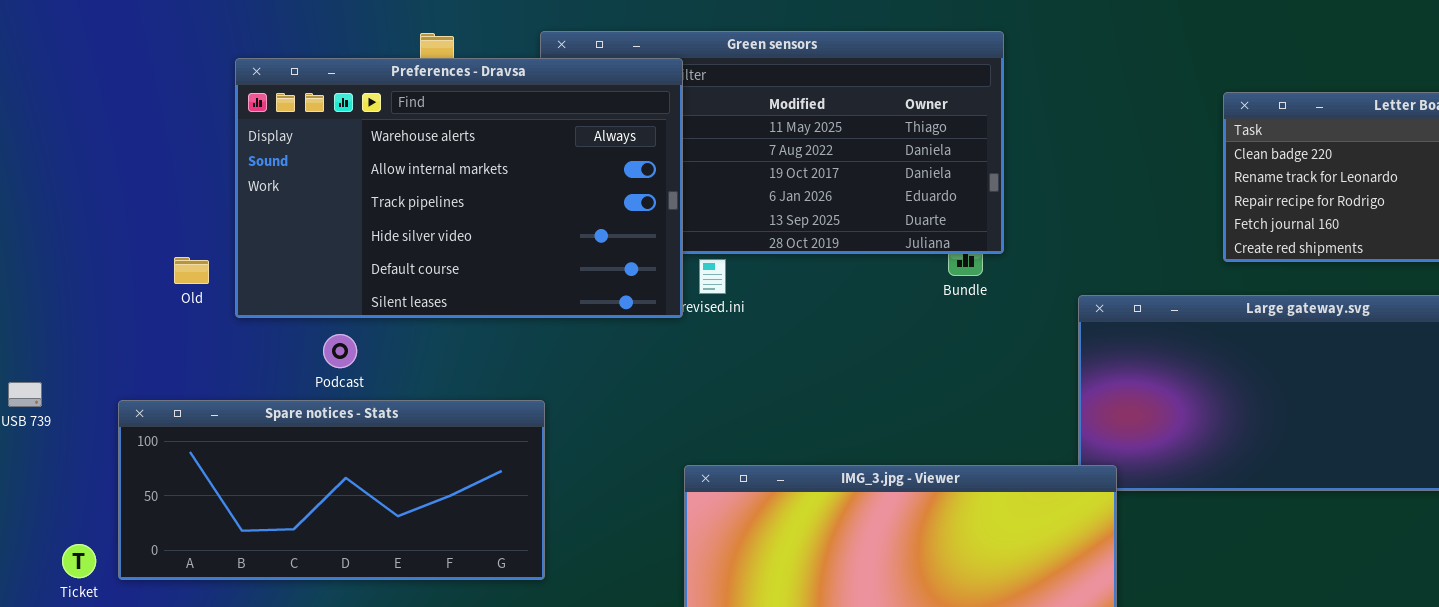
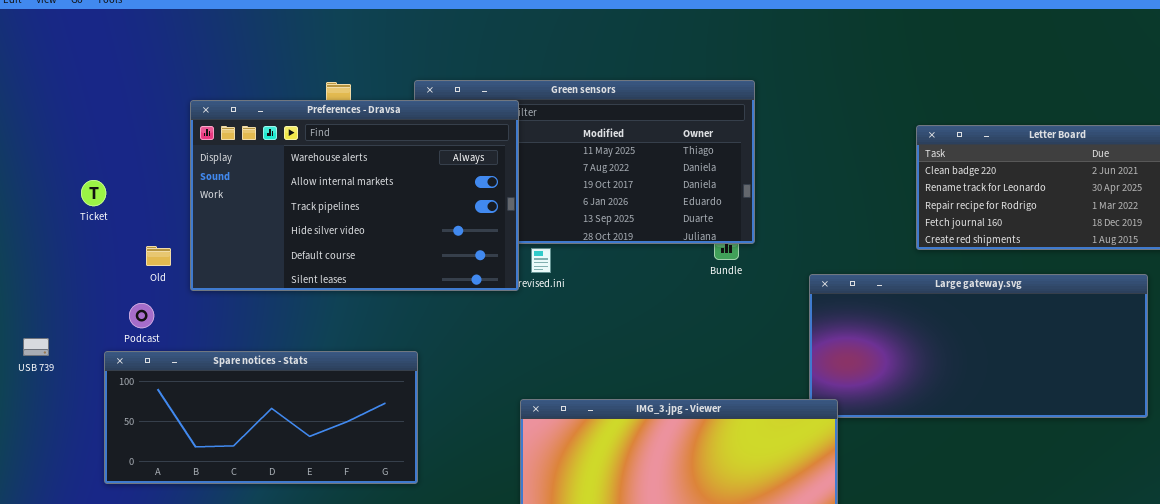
Podcast: [323,334,357,368] -> [129,303,154,328], moved
Ticket: [62,544,96,578] -> [81,180,106,206], moved

